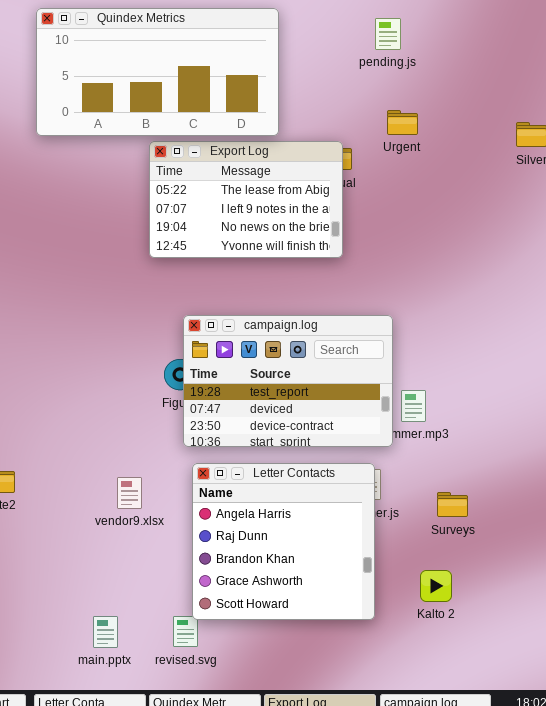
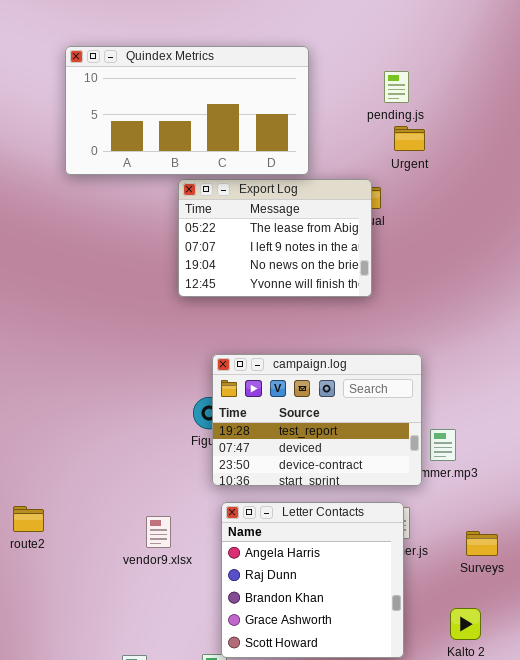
pending.js: [375,18,401,50] -> [384,71,409,103], moved
Urgent: [387,110,418,135] -> [394,126,425,151], moved

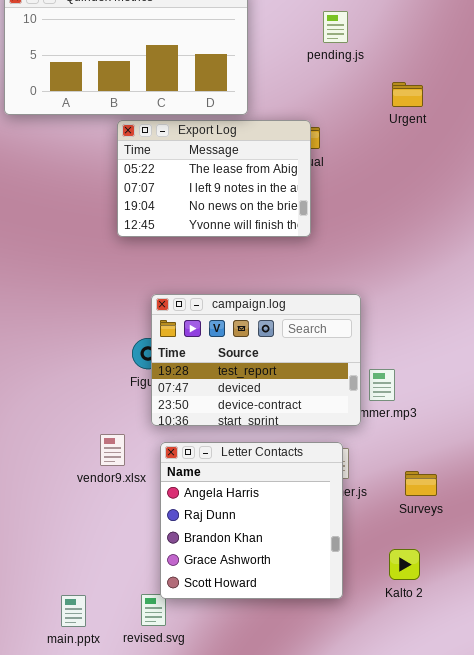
Urgent: [394,126,425,151] -> [392,82,423,107], moved
vendor9.xlsx: [146,516,171,548] -> [100,434,125,466], moved

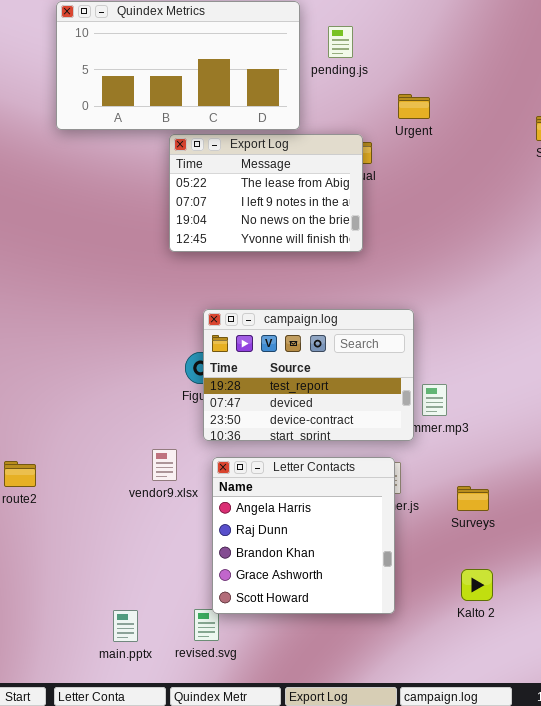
pending.js: [323,11,348,43] -> [328,26,353,58], moved
Urgent: [392,82,423,107] -> [398,94,430,119], moved
Kalto 2: [389,549,420,580] -> [461,569,493,601], moved

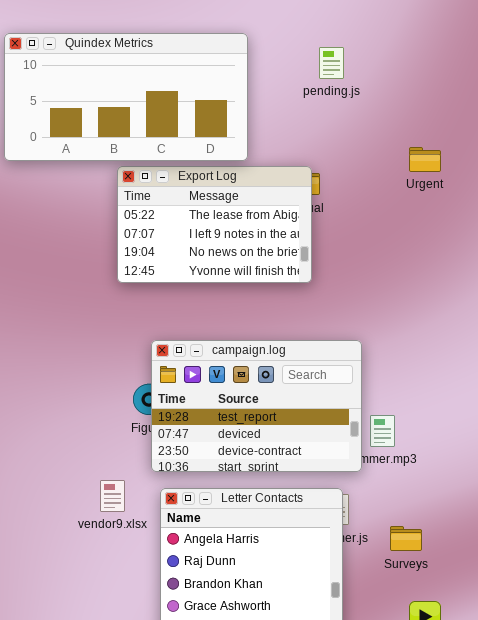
pending.js: [328,26,353,58] -> [319,47,344,79], moved
Urgent: [398,94,430,119] -> [409,147,441,172], moved
Surveys: [457,486,489,511] -> [390,526,422,551], moved

